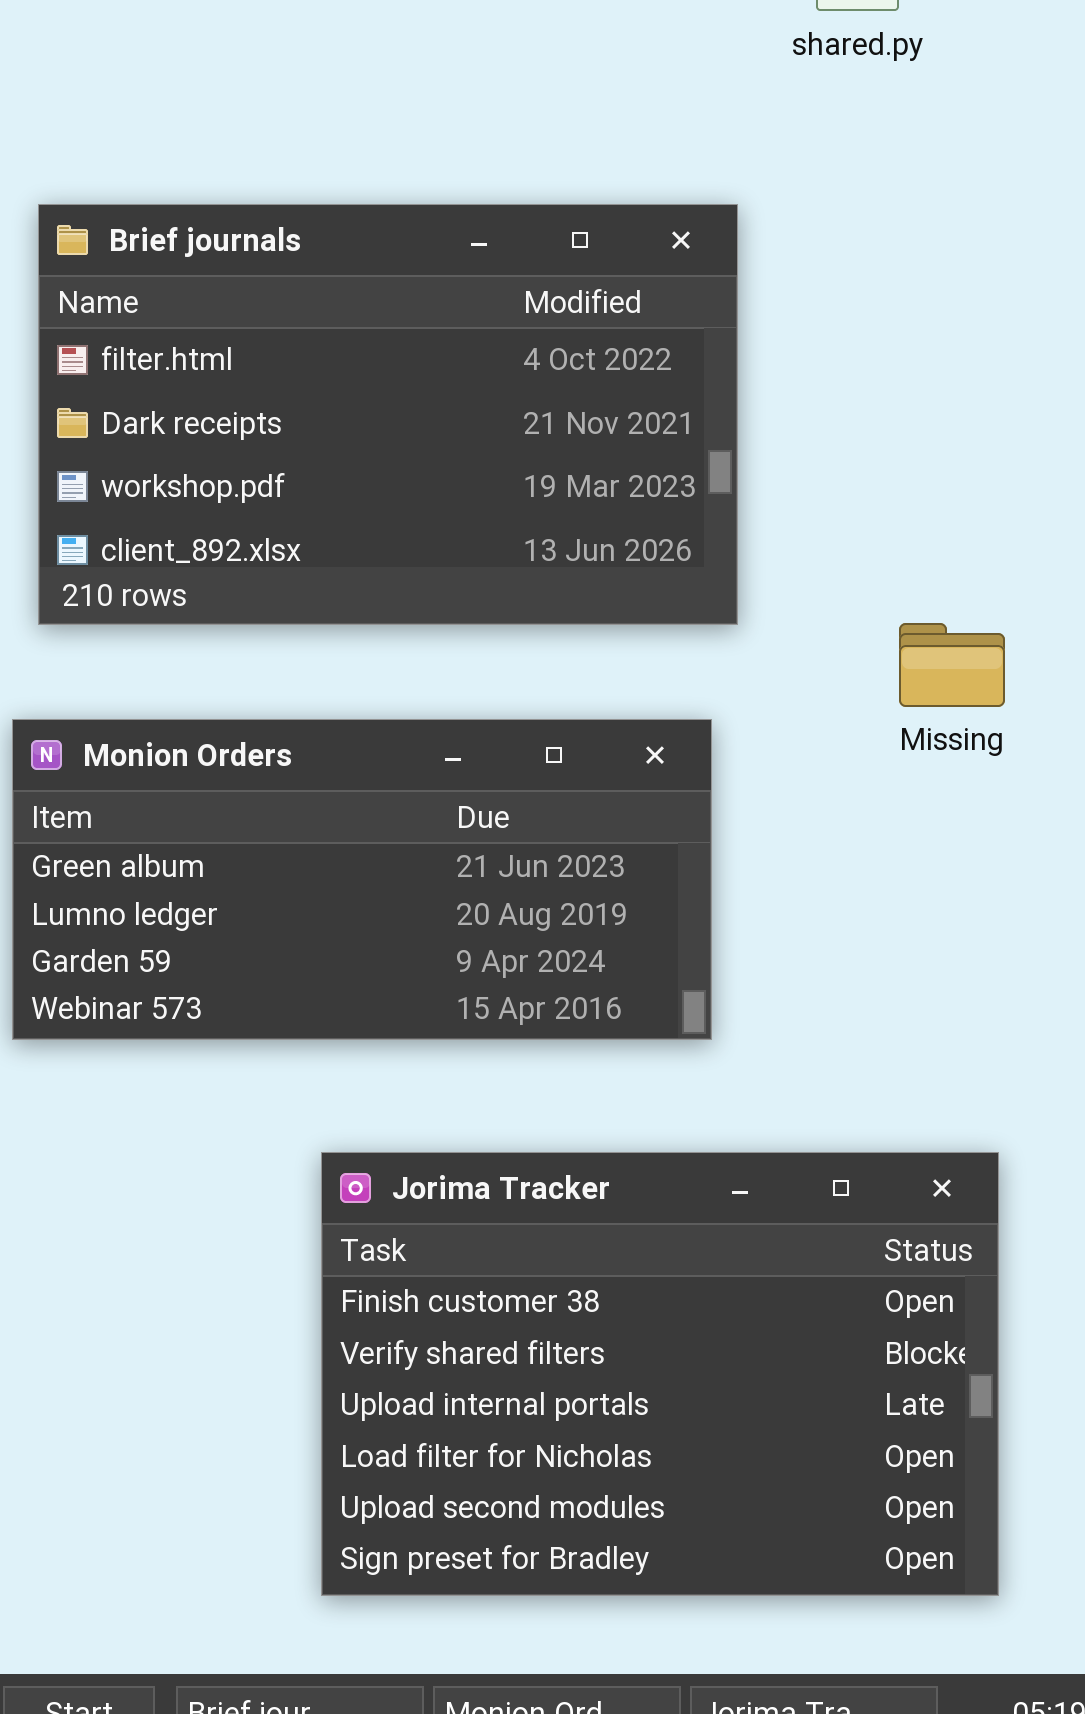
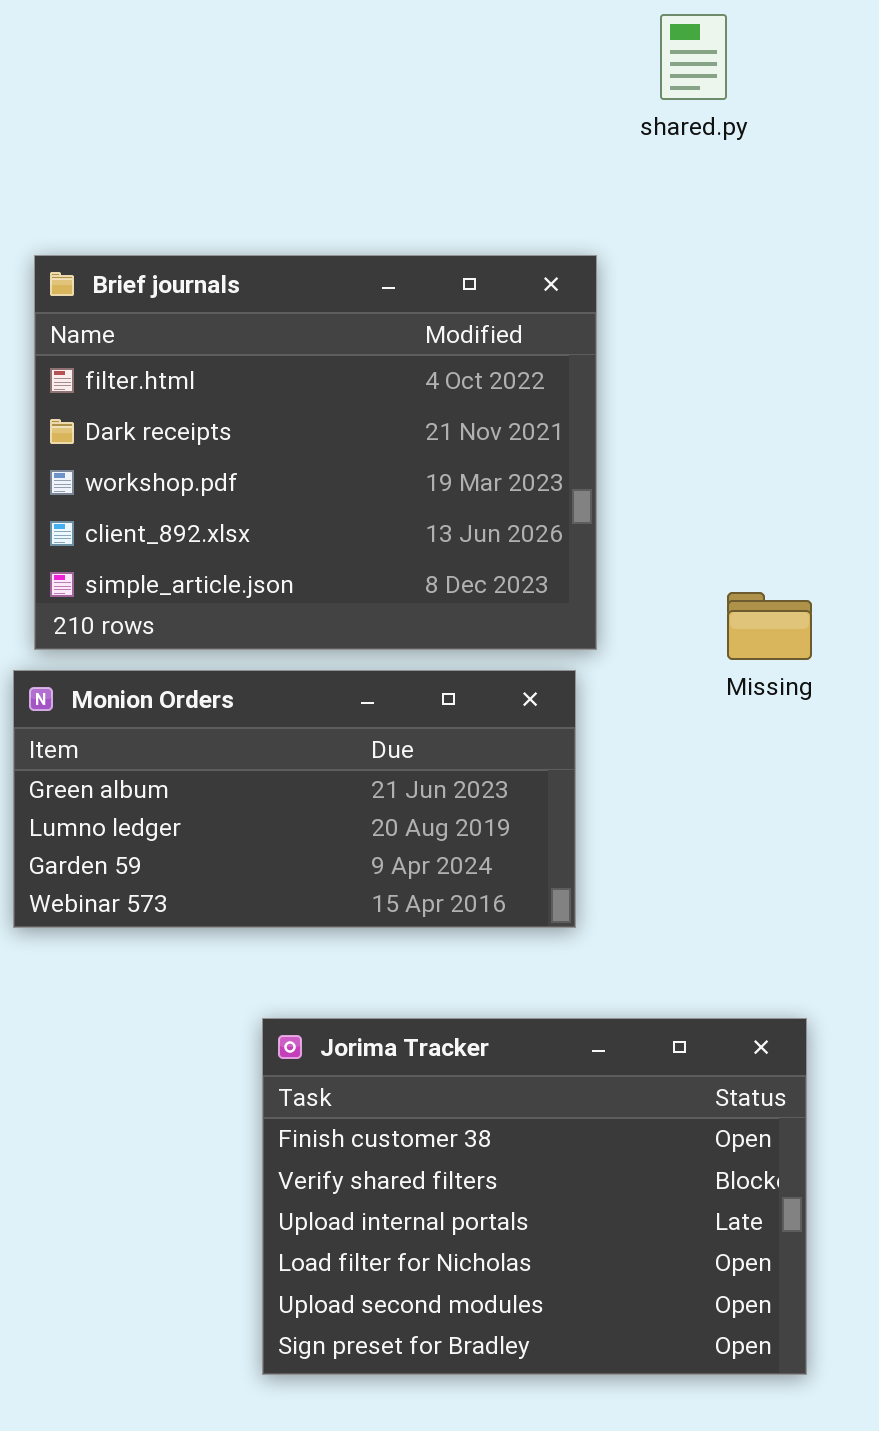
Brief journals: [38,204,738,625] -> [34,255,597,650], resized

